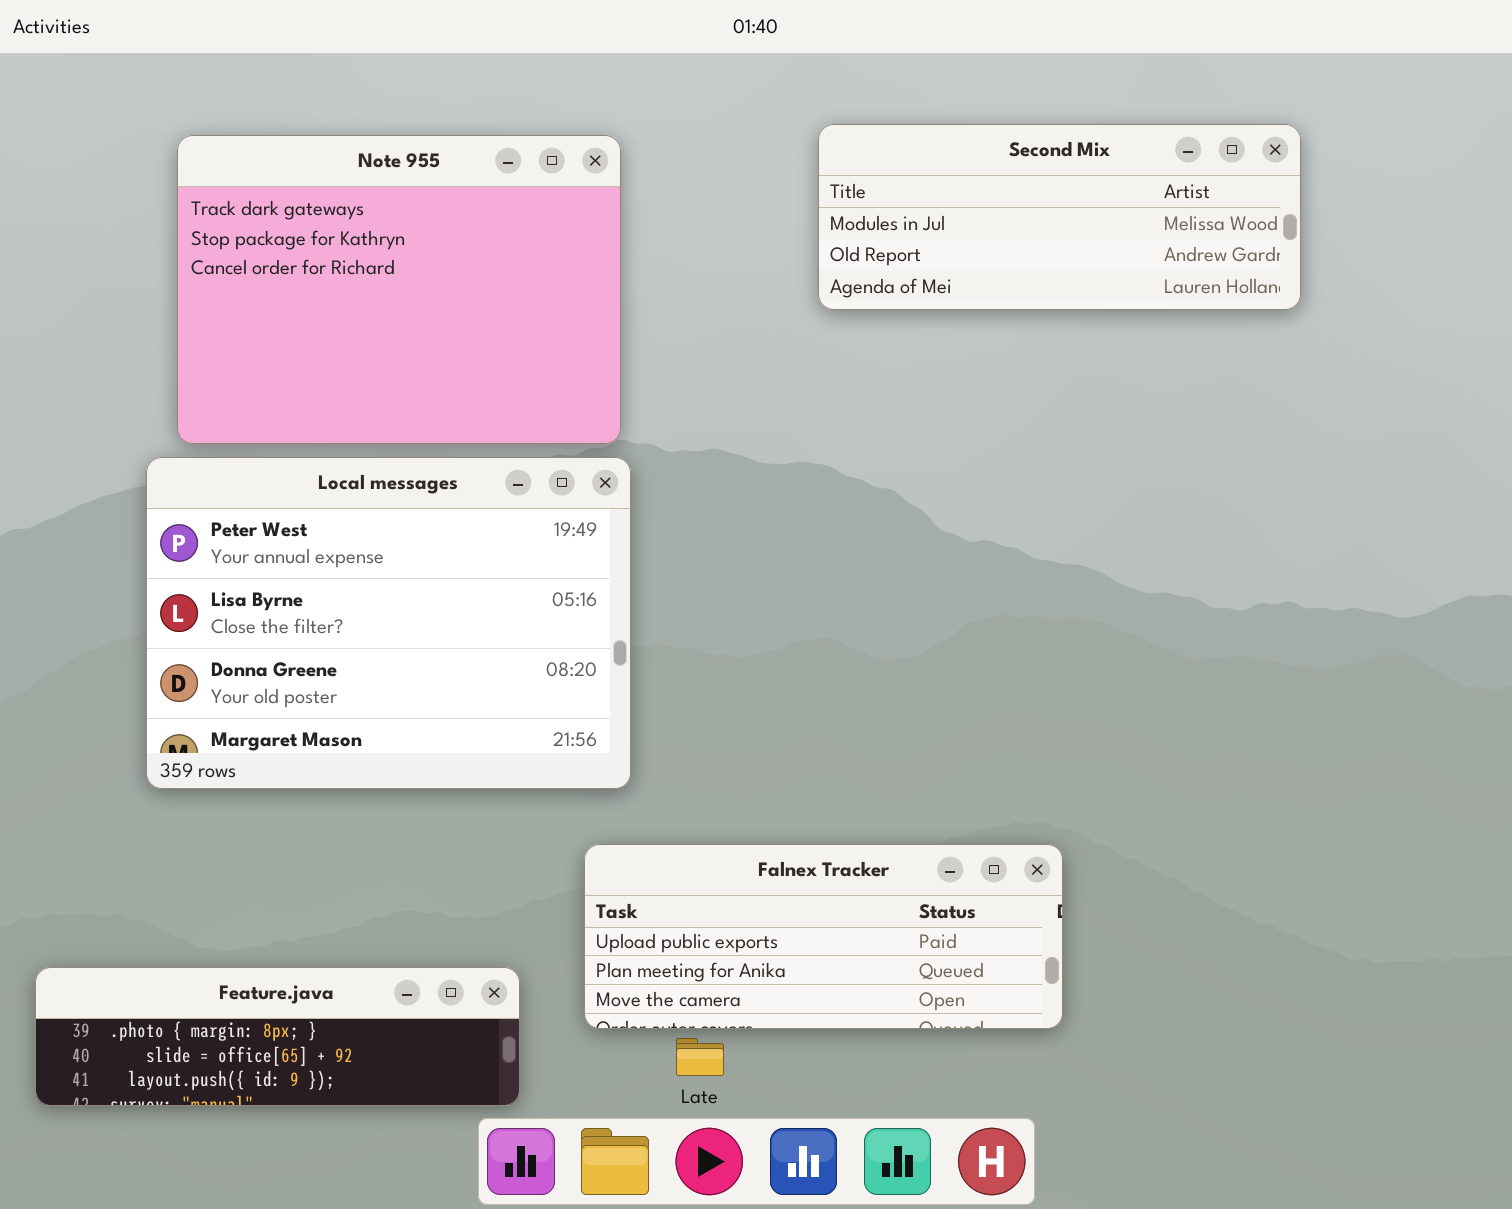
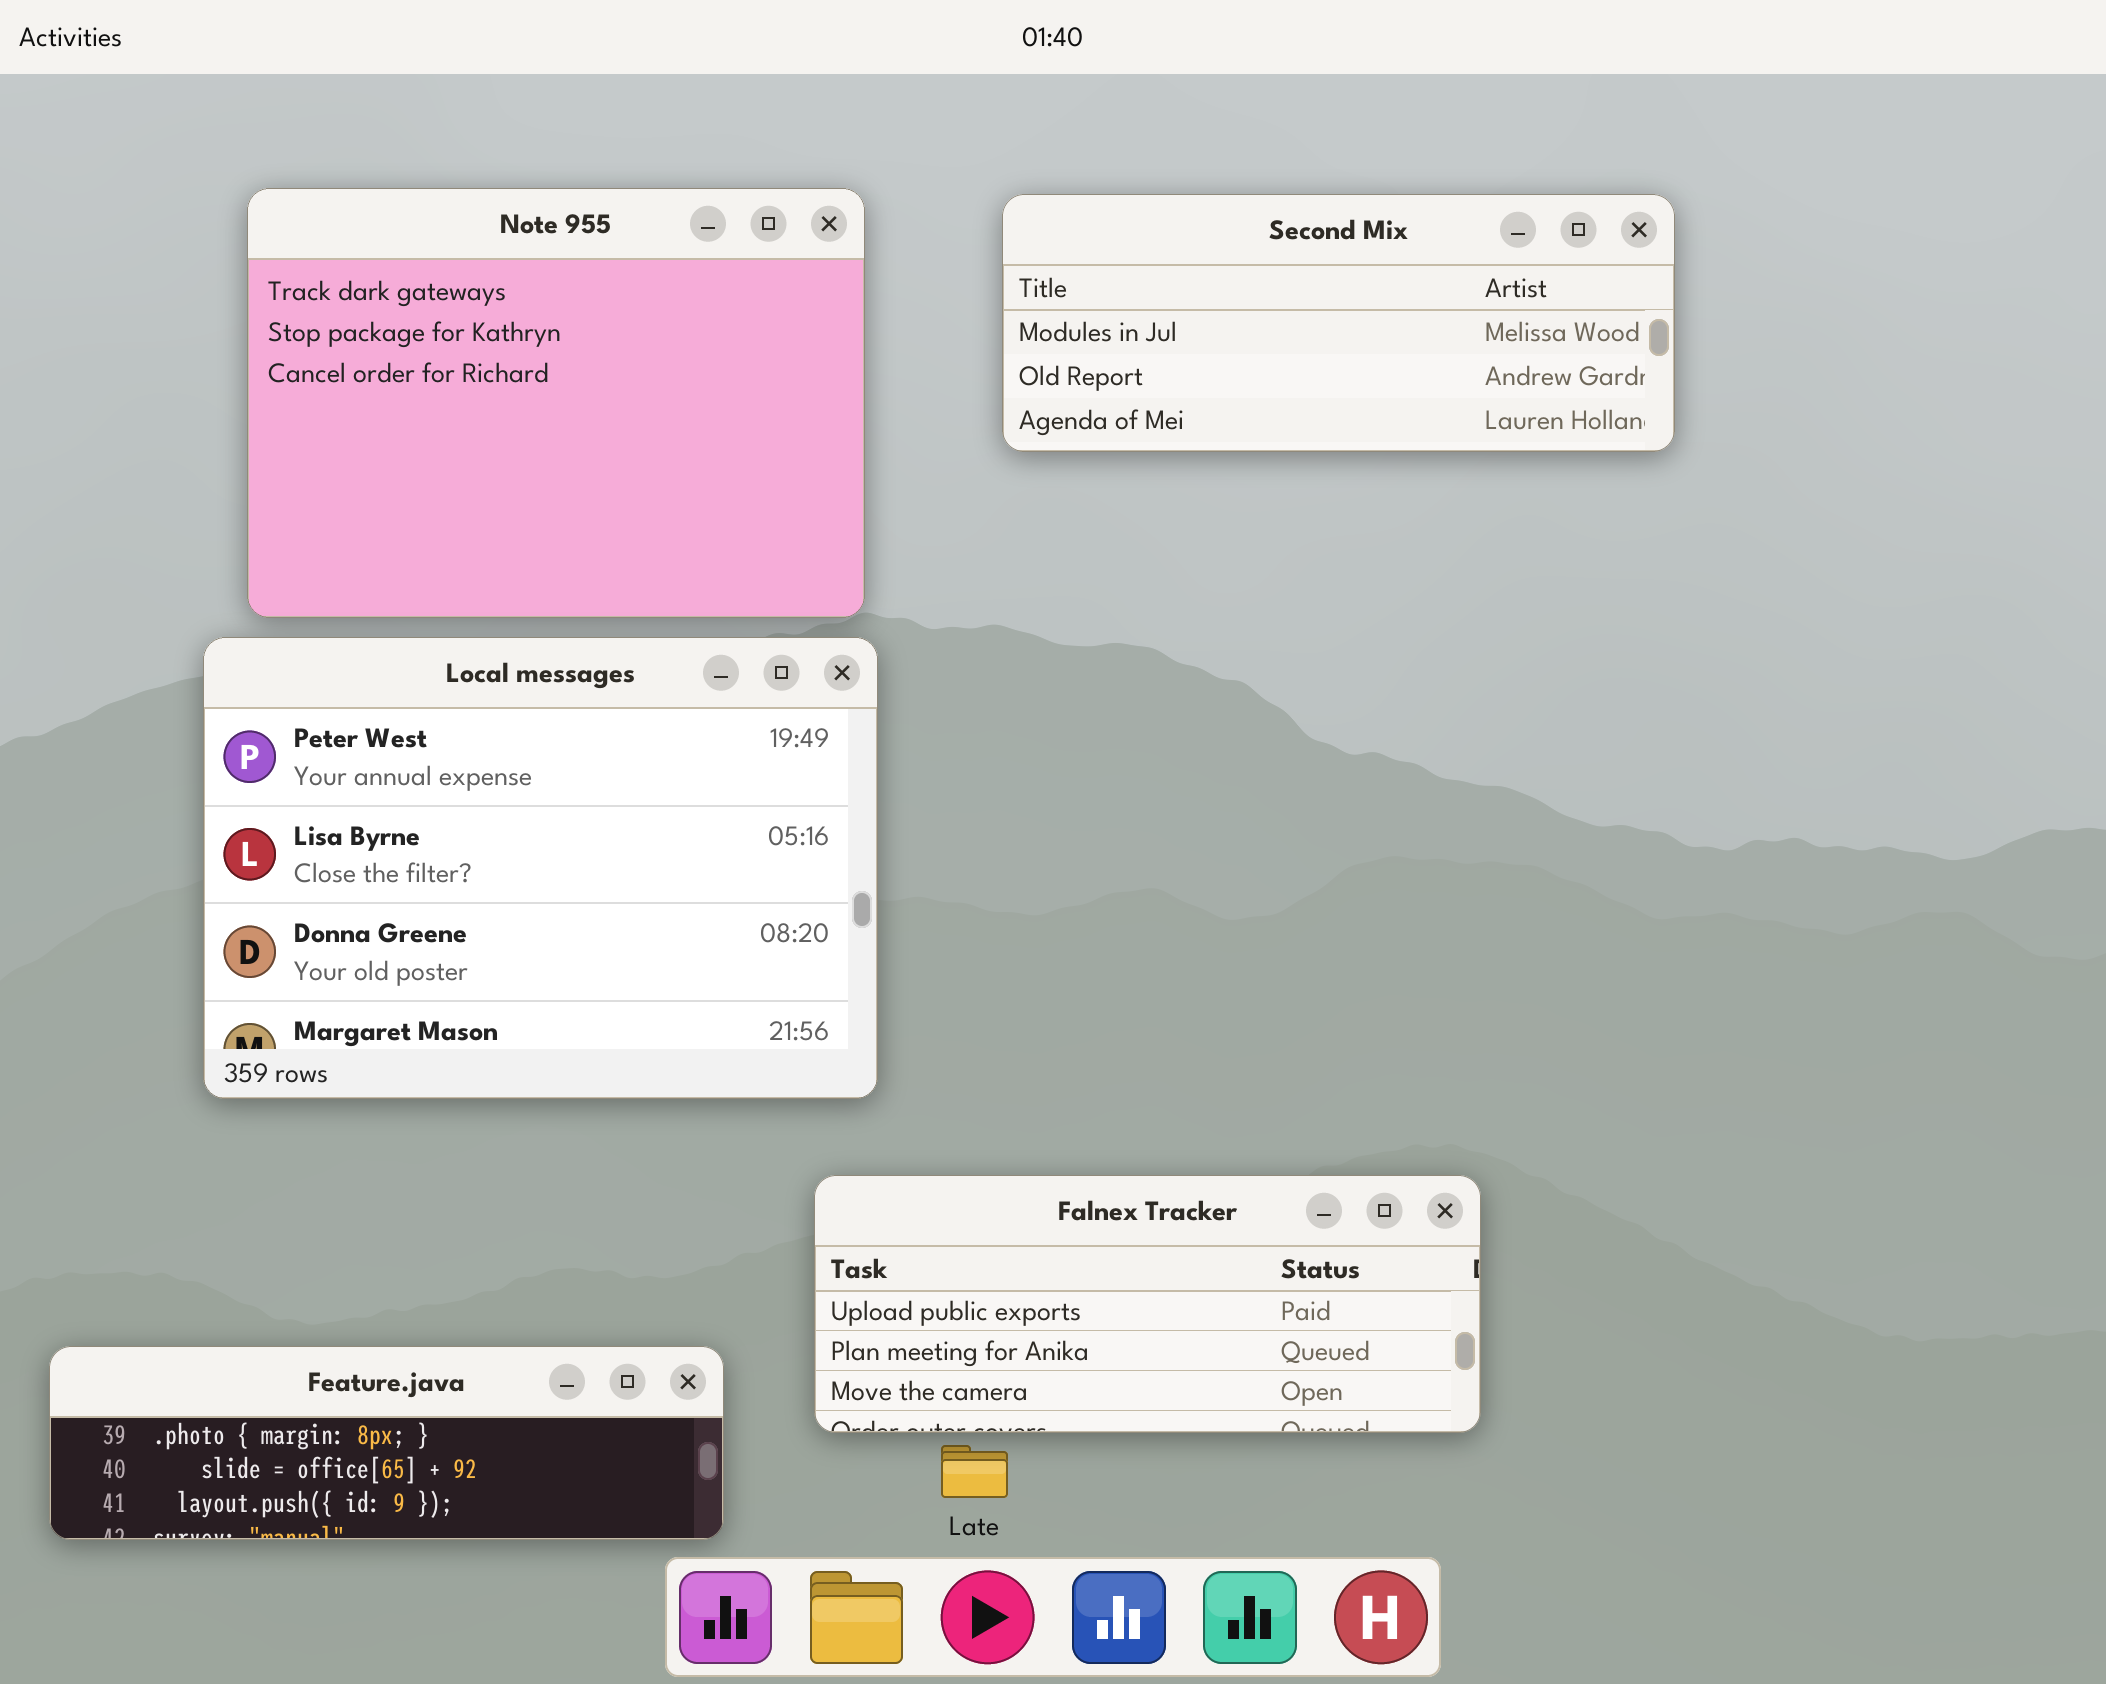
Second Mix: [818,124,1301,310] -> [1002,194,1675,452], moved

